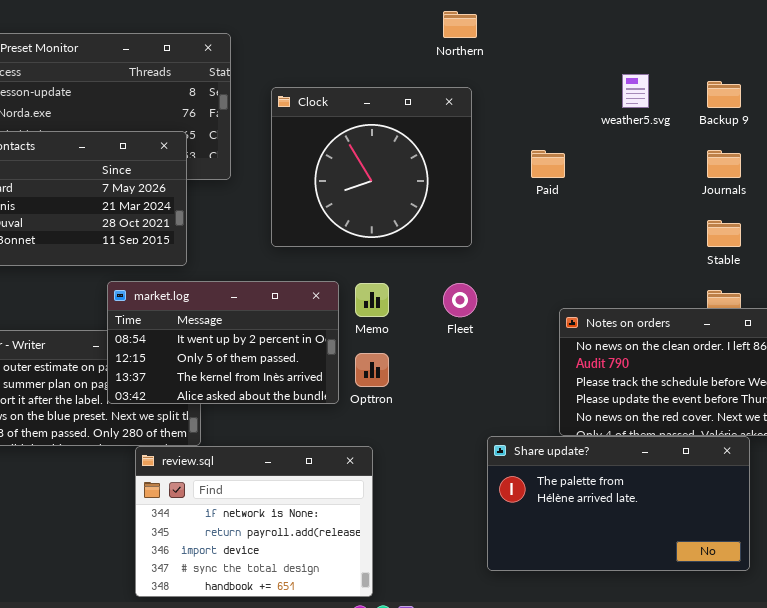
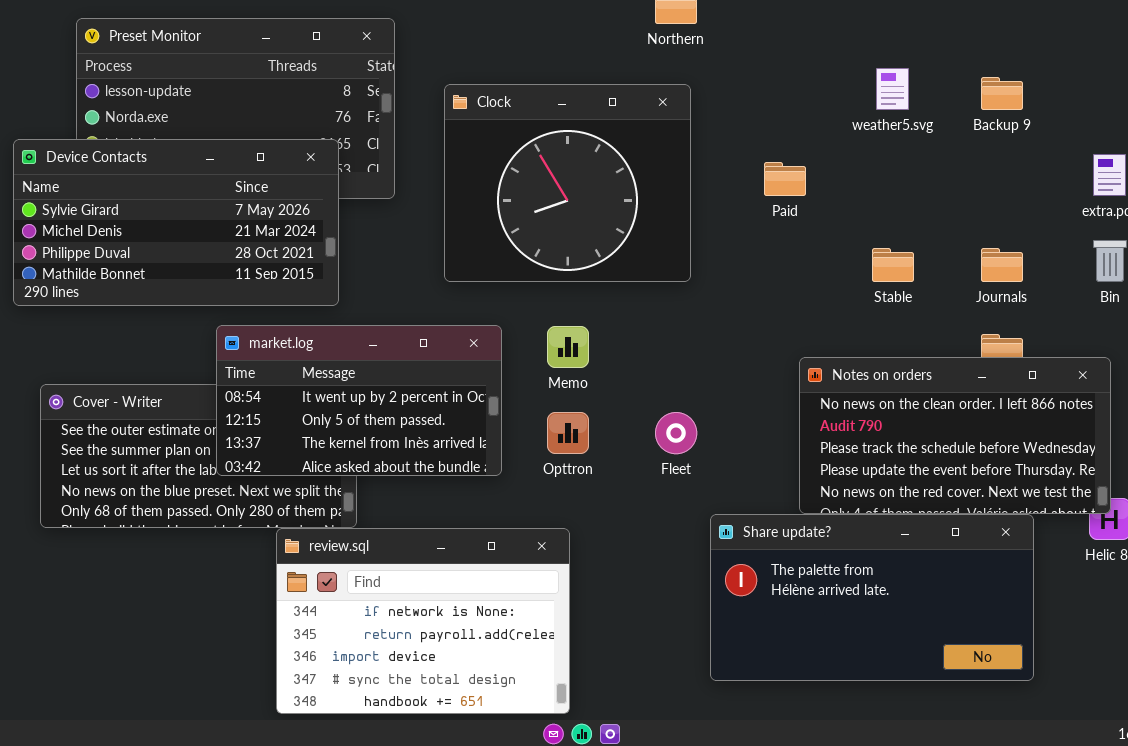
Journals: [707,150,741,178] -> [981,248,1023,282], moved
Stable: [707,220,741,247] -> [872,248,914,282], moved
market.log: [107,281,339,404] -> [216,325,502,476], moved
Fleet: [443,283,477,317] -> [655,412,697,454], moved

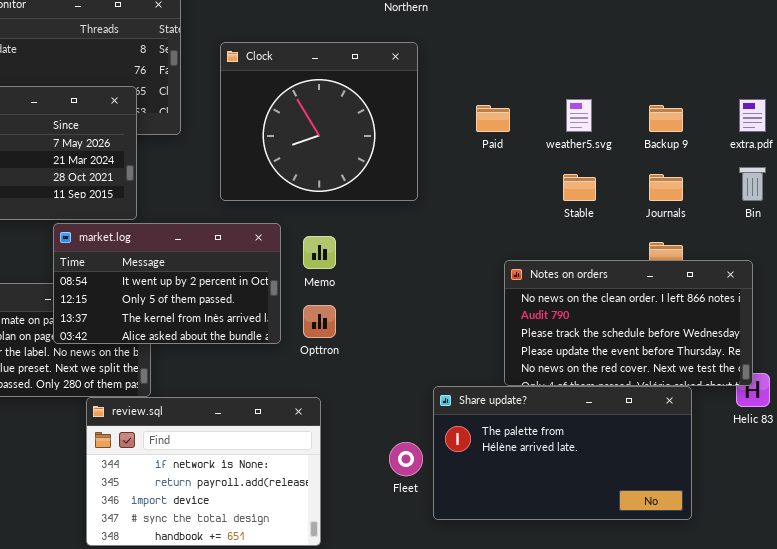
weather5.svg: [876,68,909,110] -> [566,99,592,132], moved
Backup 9: [981,77,1023,110] -> [649,105,683,132], moved
market.log: [216,325,502,476] -> [53,223,281,344], moved
Fleet: [655,412,697,454] -> [389,442,423,476], moved

